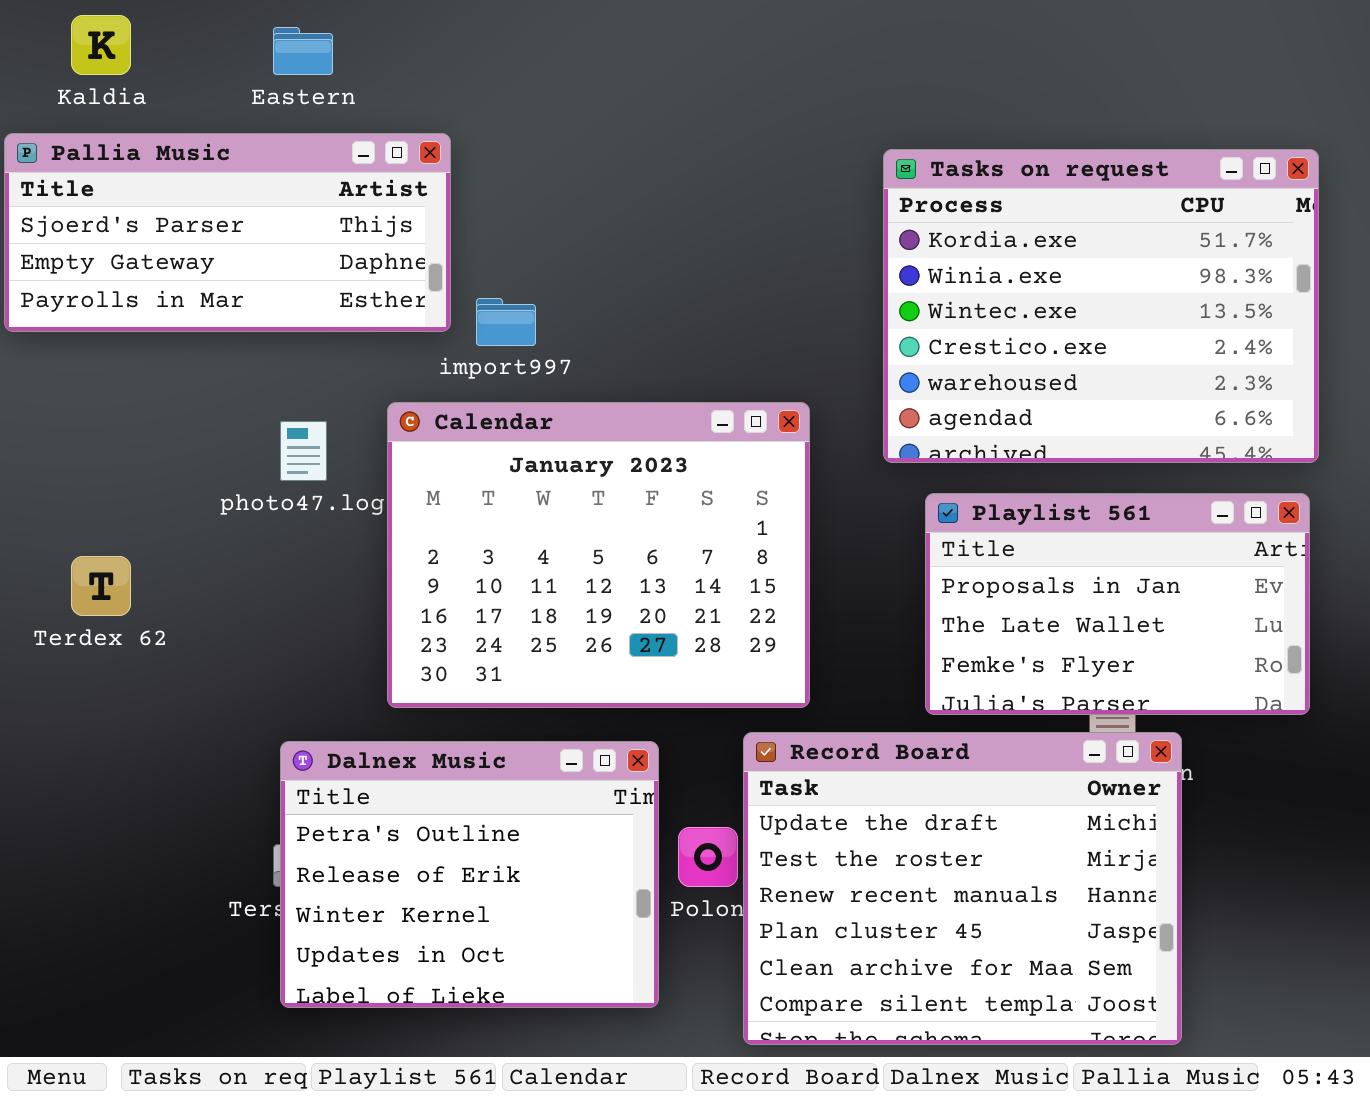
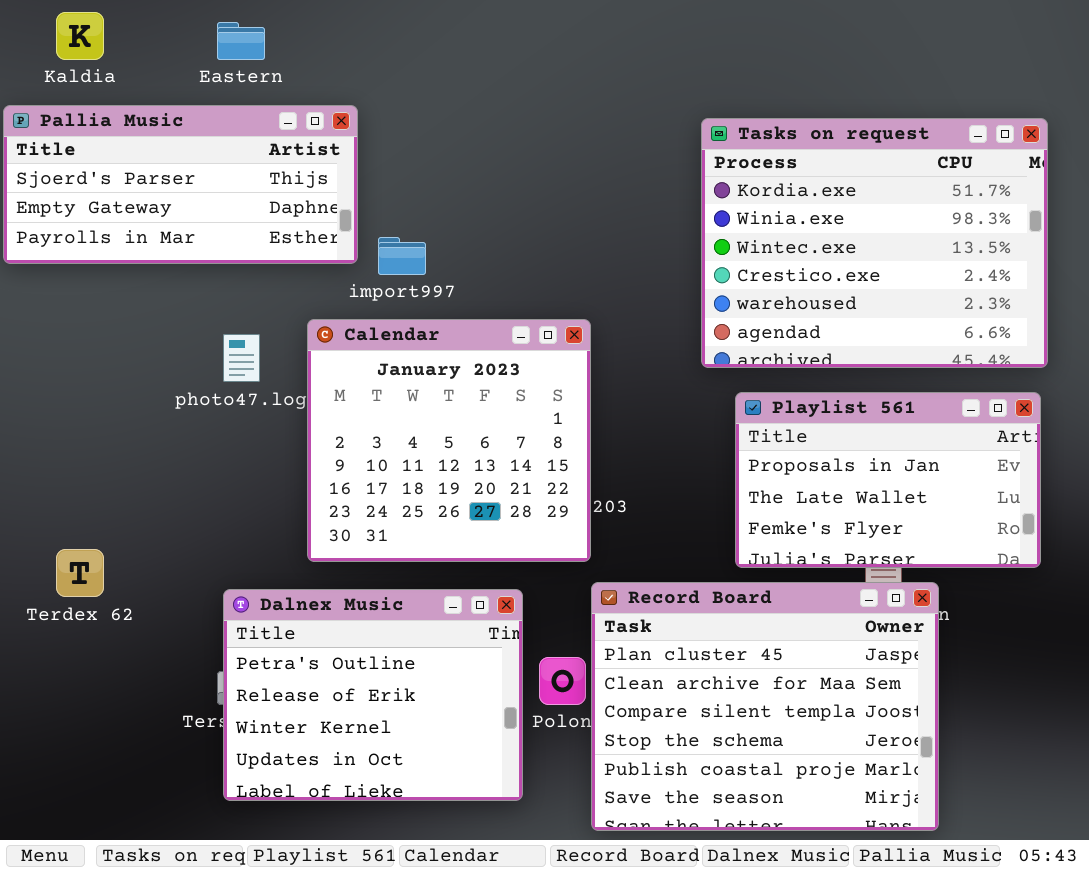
Calendar: [387,402,810,708] -> [307,319,591,562], resized
Terdex 62: [71,556,131,616] -> [56,549,104,597], moved
Record Board: [743,732,1182,1045] -> [591,582,939,831], scrolled down 3 rows

